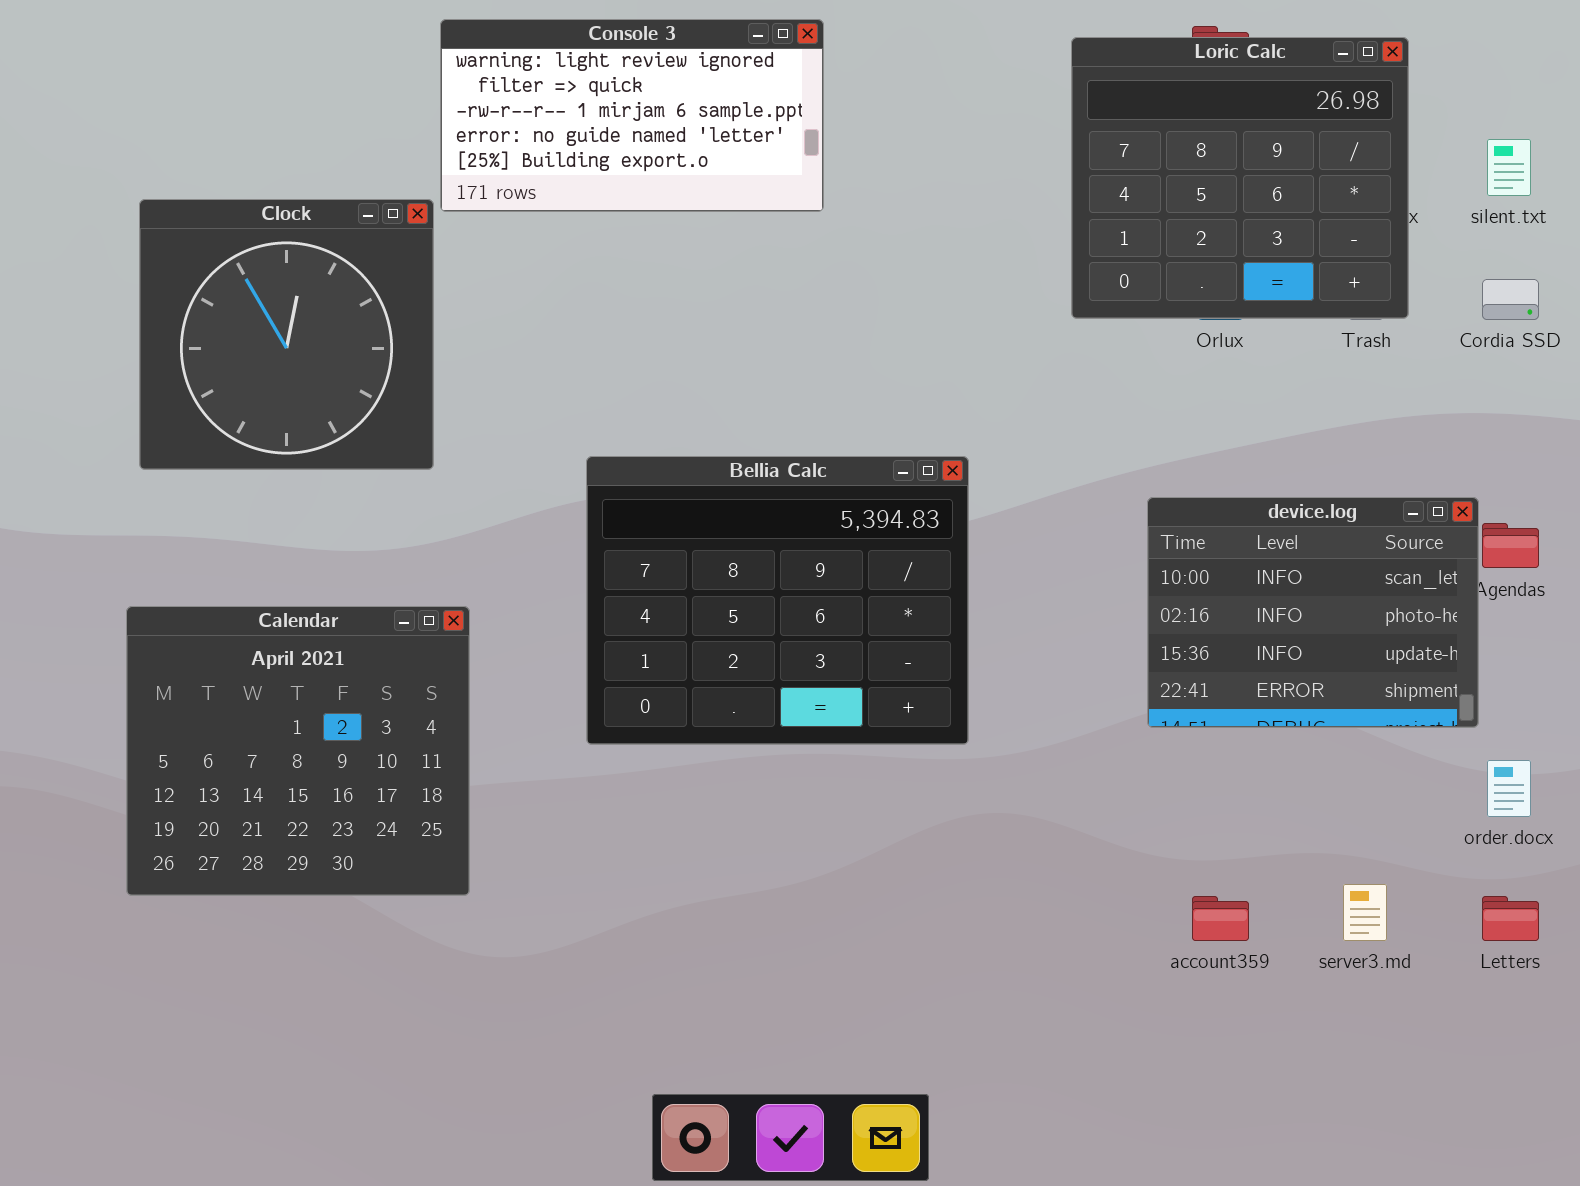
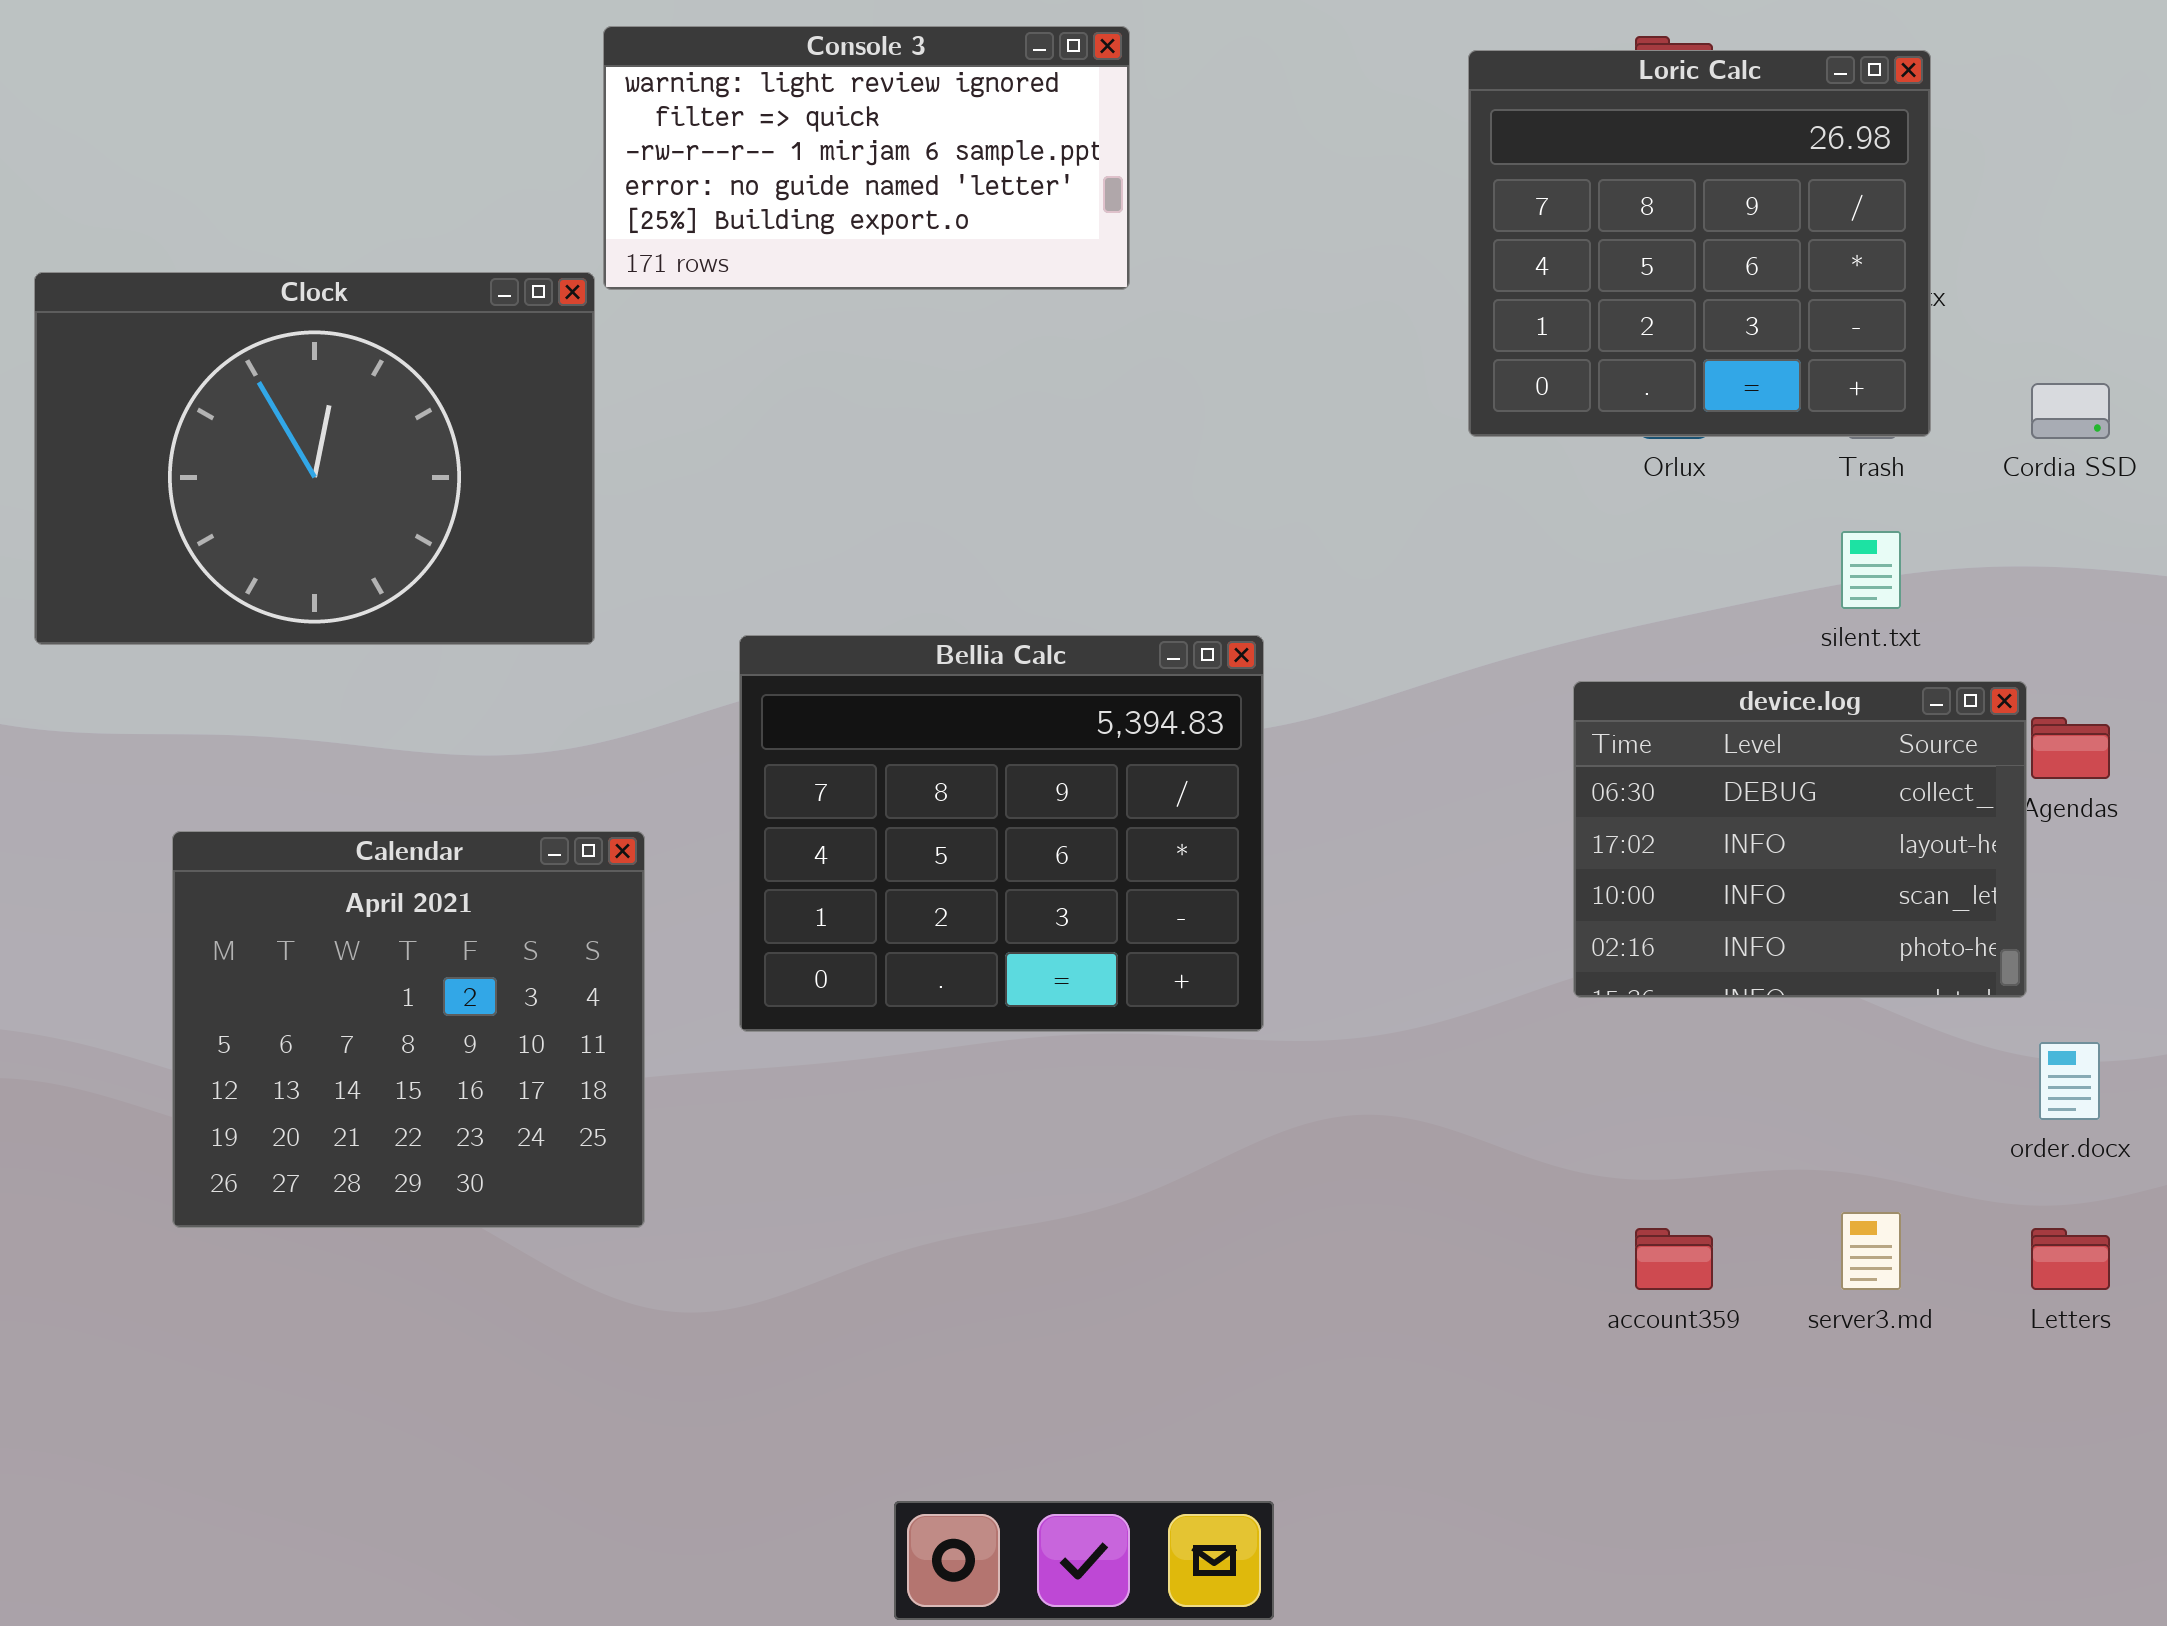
silent.txt: [1487,139,1531,196] -> [1841,531,1901,609], moved
Clock: [139,199,434,470] -> [34,272,595,645], resized
Bellia Calc: [586,456,969,745] -> [739,635,1264,1032], moved
device.log: [1147,497,1479,728] -> [1573,681,2027,998], scrolled up 2 rows

